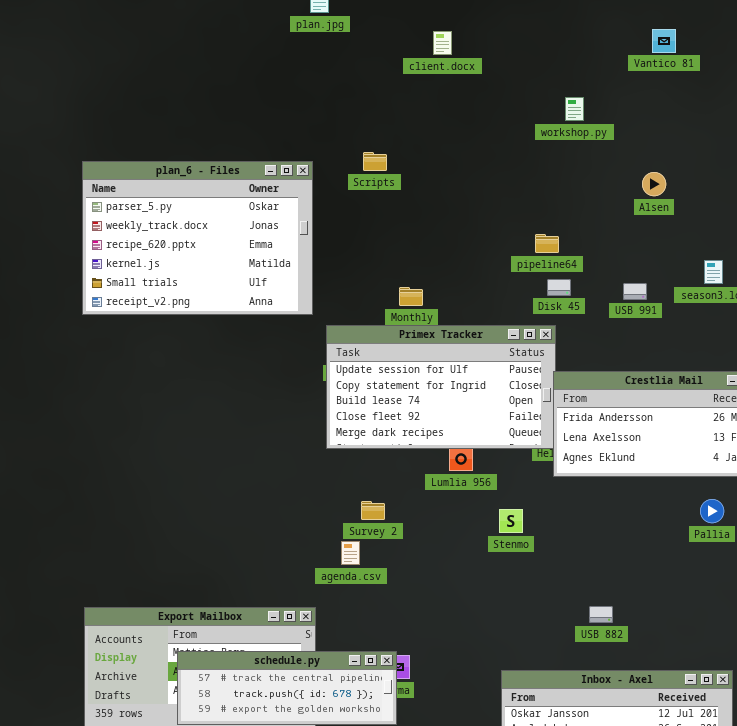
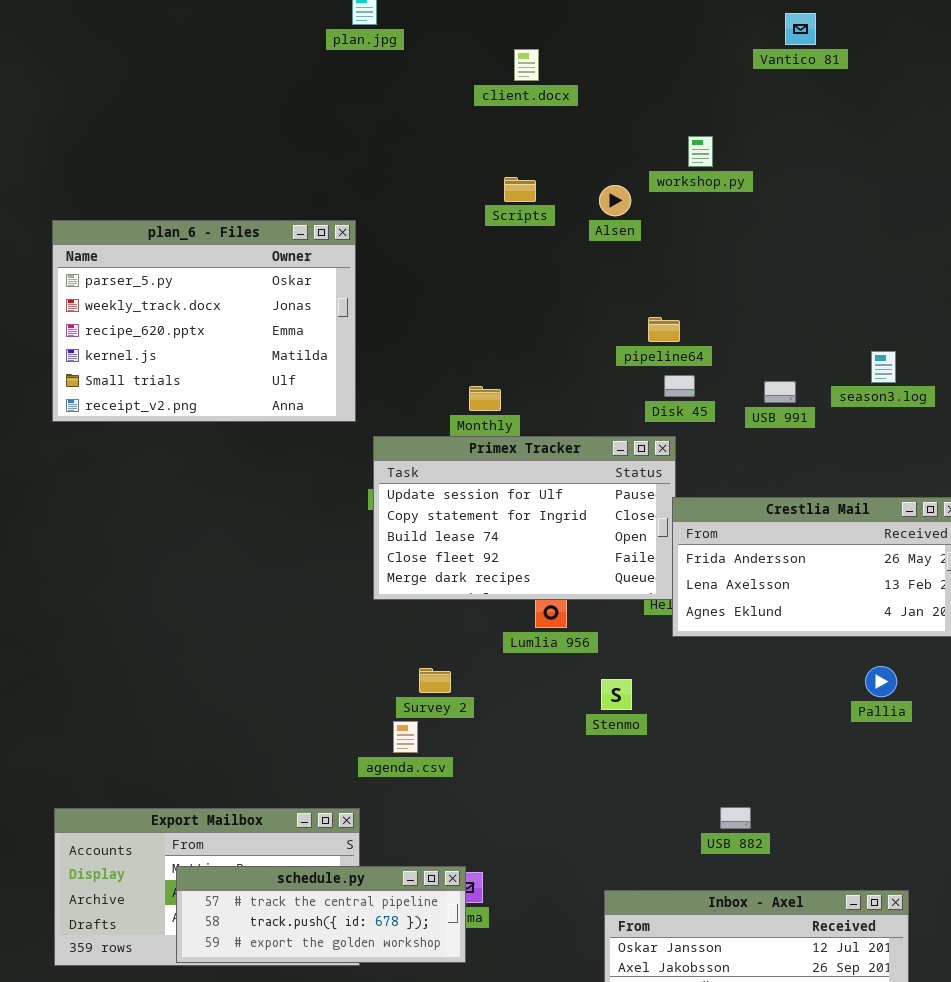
Vantico 81: [652,29,676,53] -> [785,13,816,45], moved
Scripts: [363,152,387,171] -> [504,177,536,202], moved
Alsen: [642,172,666,196] -> [599,185,631,216], moved

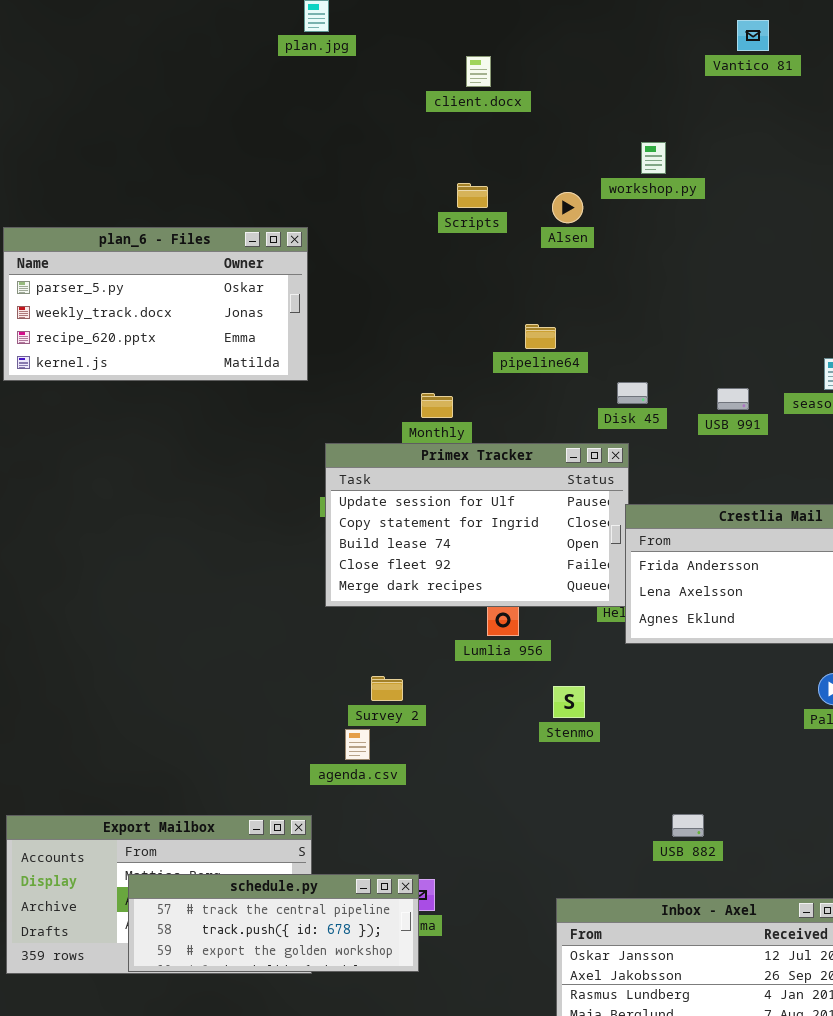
plan_6 - Files: [52,220,356,422] -> [3,227,308,381], resized
pipeline64: [648,317,680,342] -> [525,324,556,349], moved

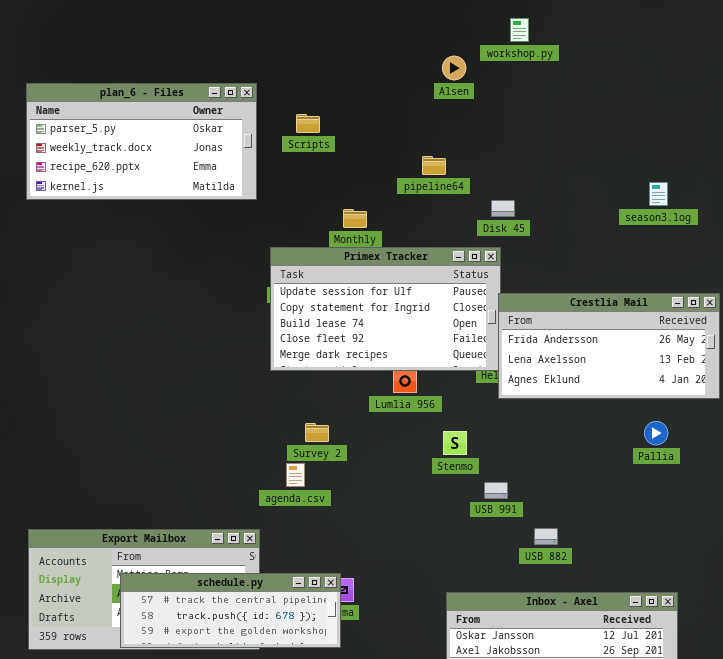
Scripts: [457,183,488,208] -> [296,114,320,133], moved
USB 991: [717,388,749,410] -> [484,482,508,499], moved

